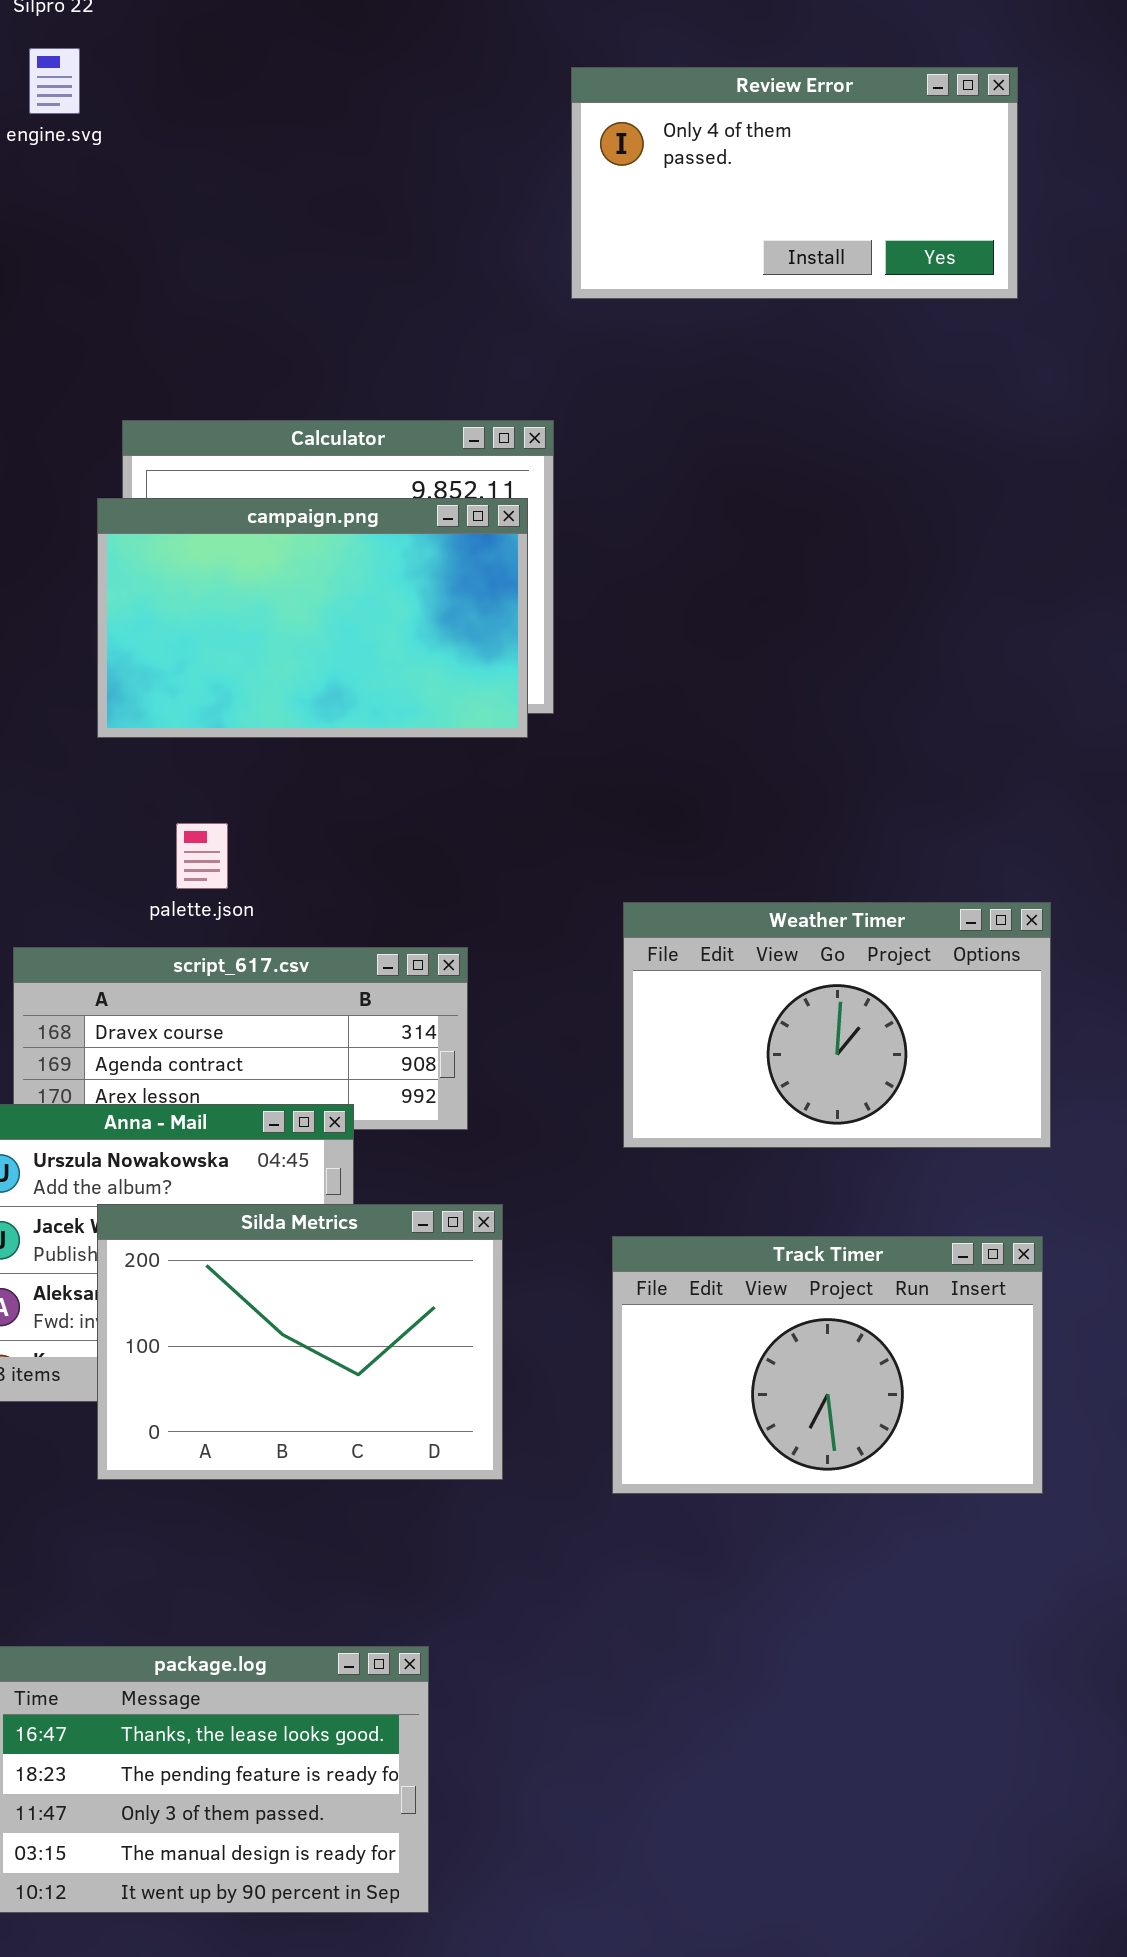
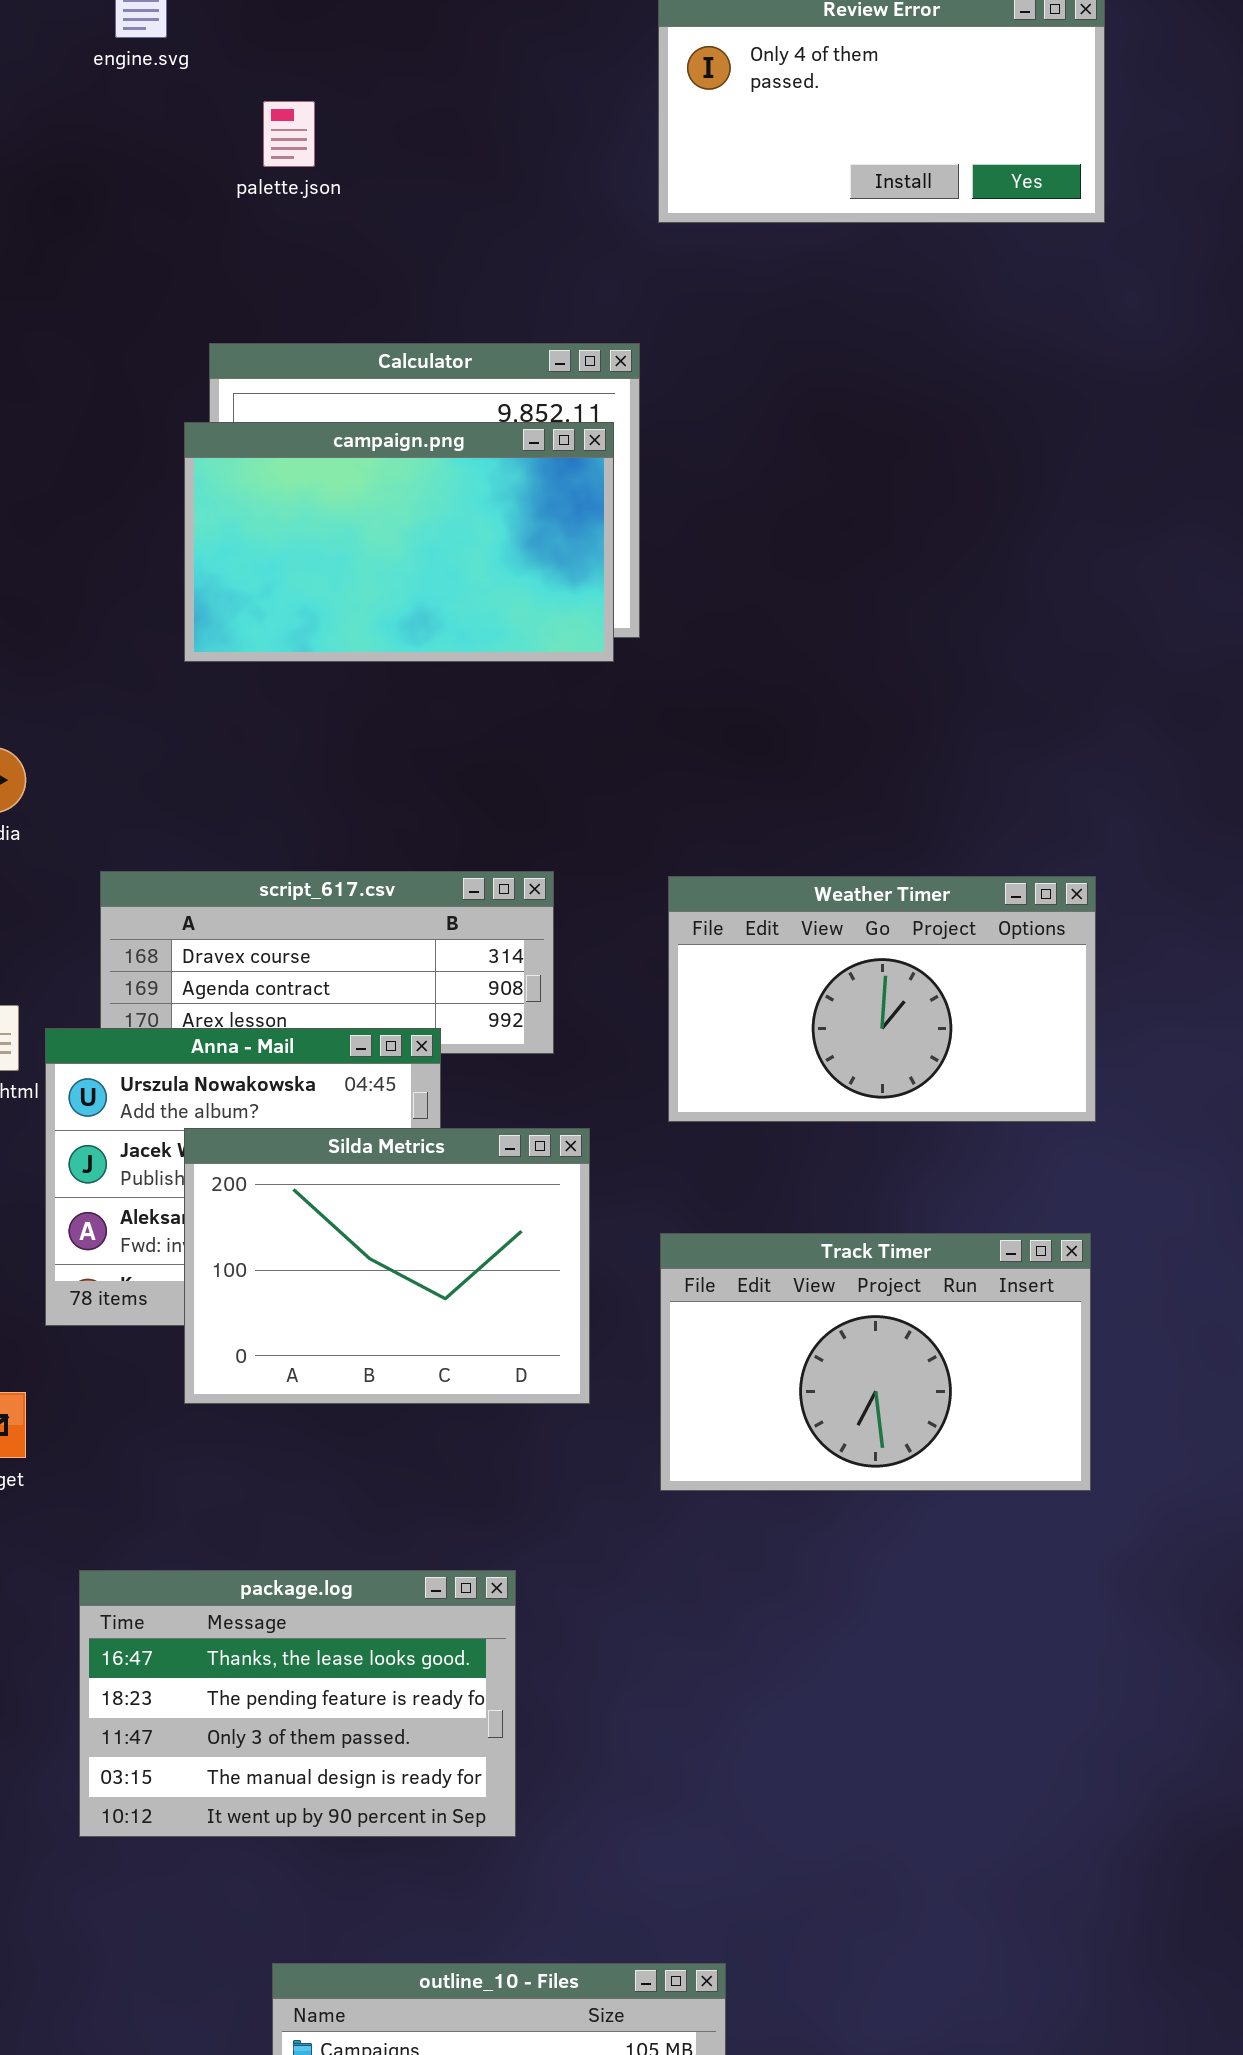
palette.json: [176,823,228,889] -> [263,101,315,167], moved
Weather Timer: [623,902,1051,1148] -> [668,876,1096,1122], moved
Track Timer: [612,1236,1043,1494] -> [660,1233,1091,1491], moved

